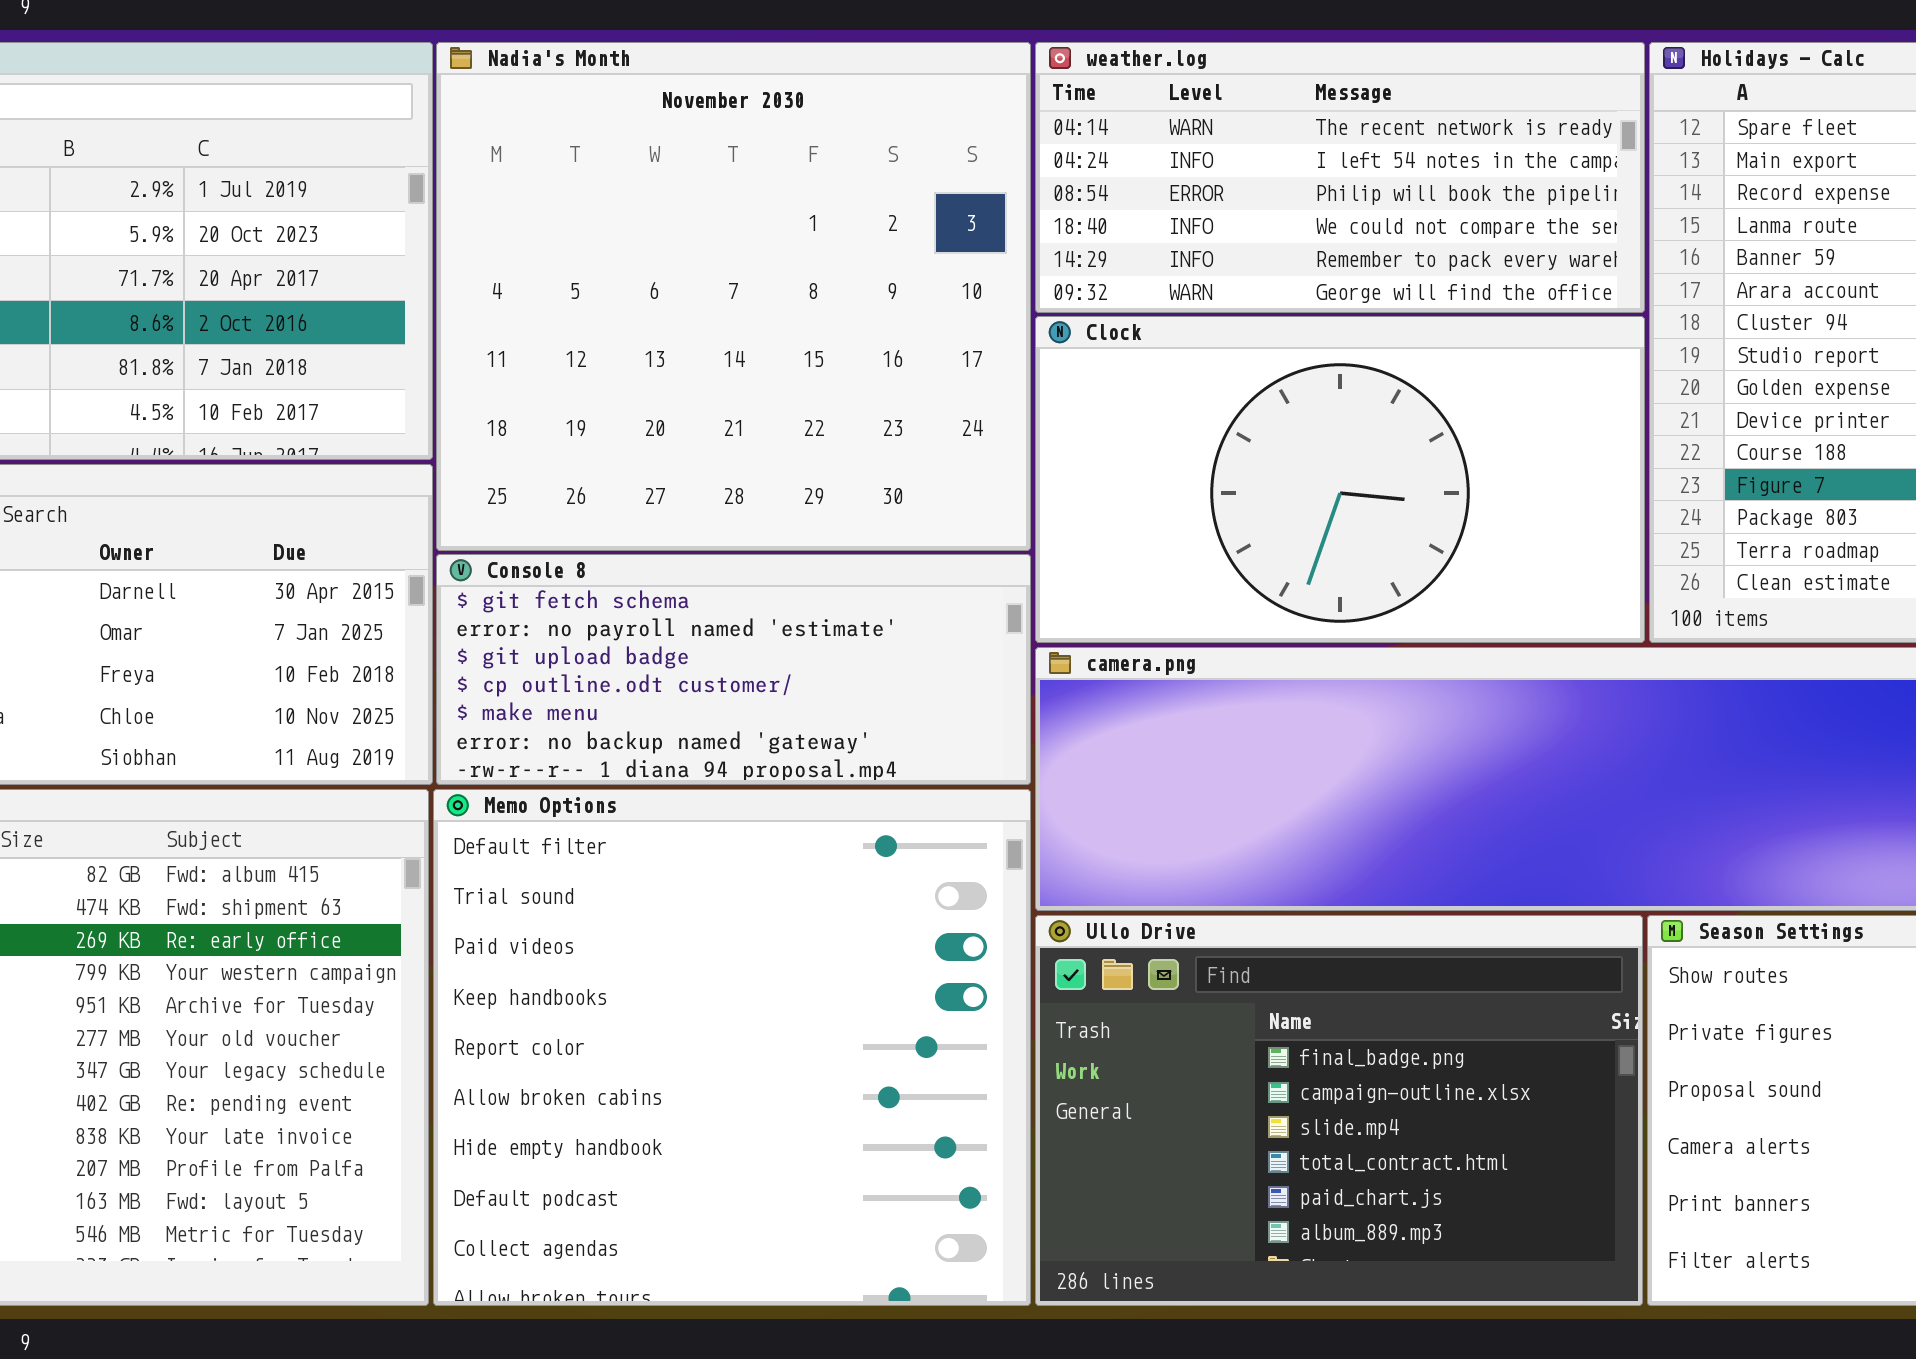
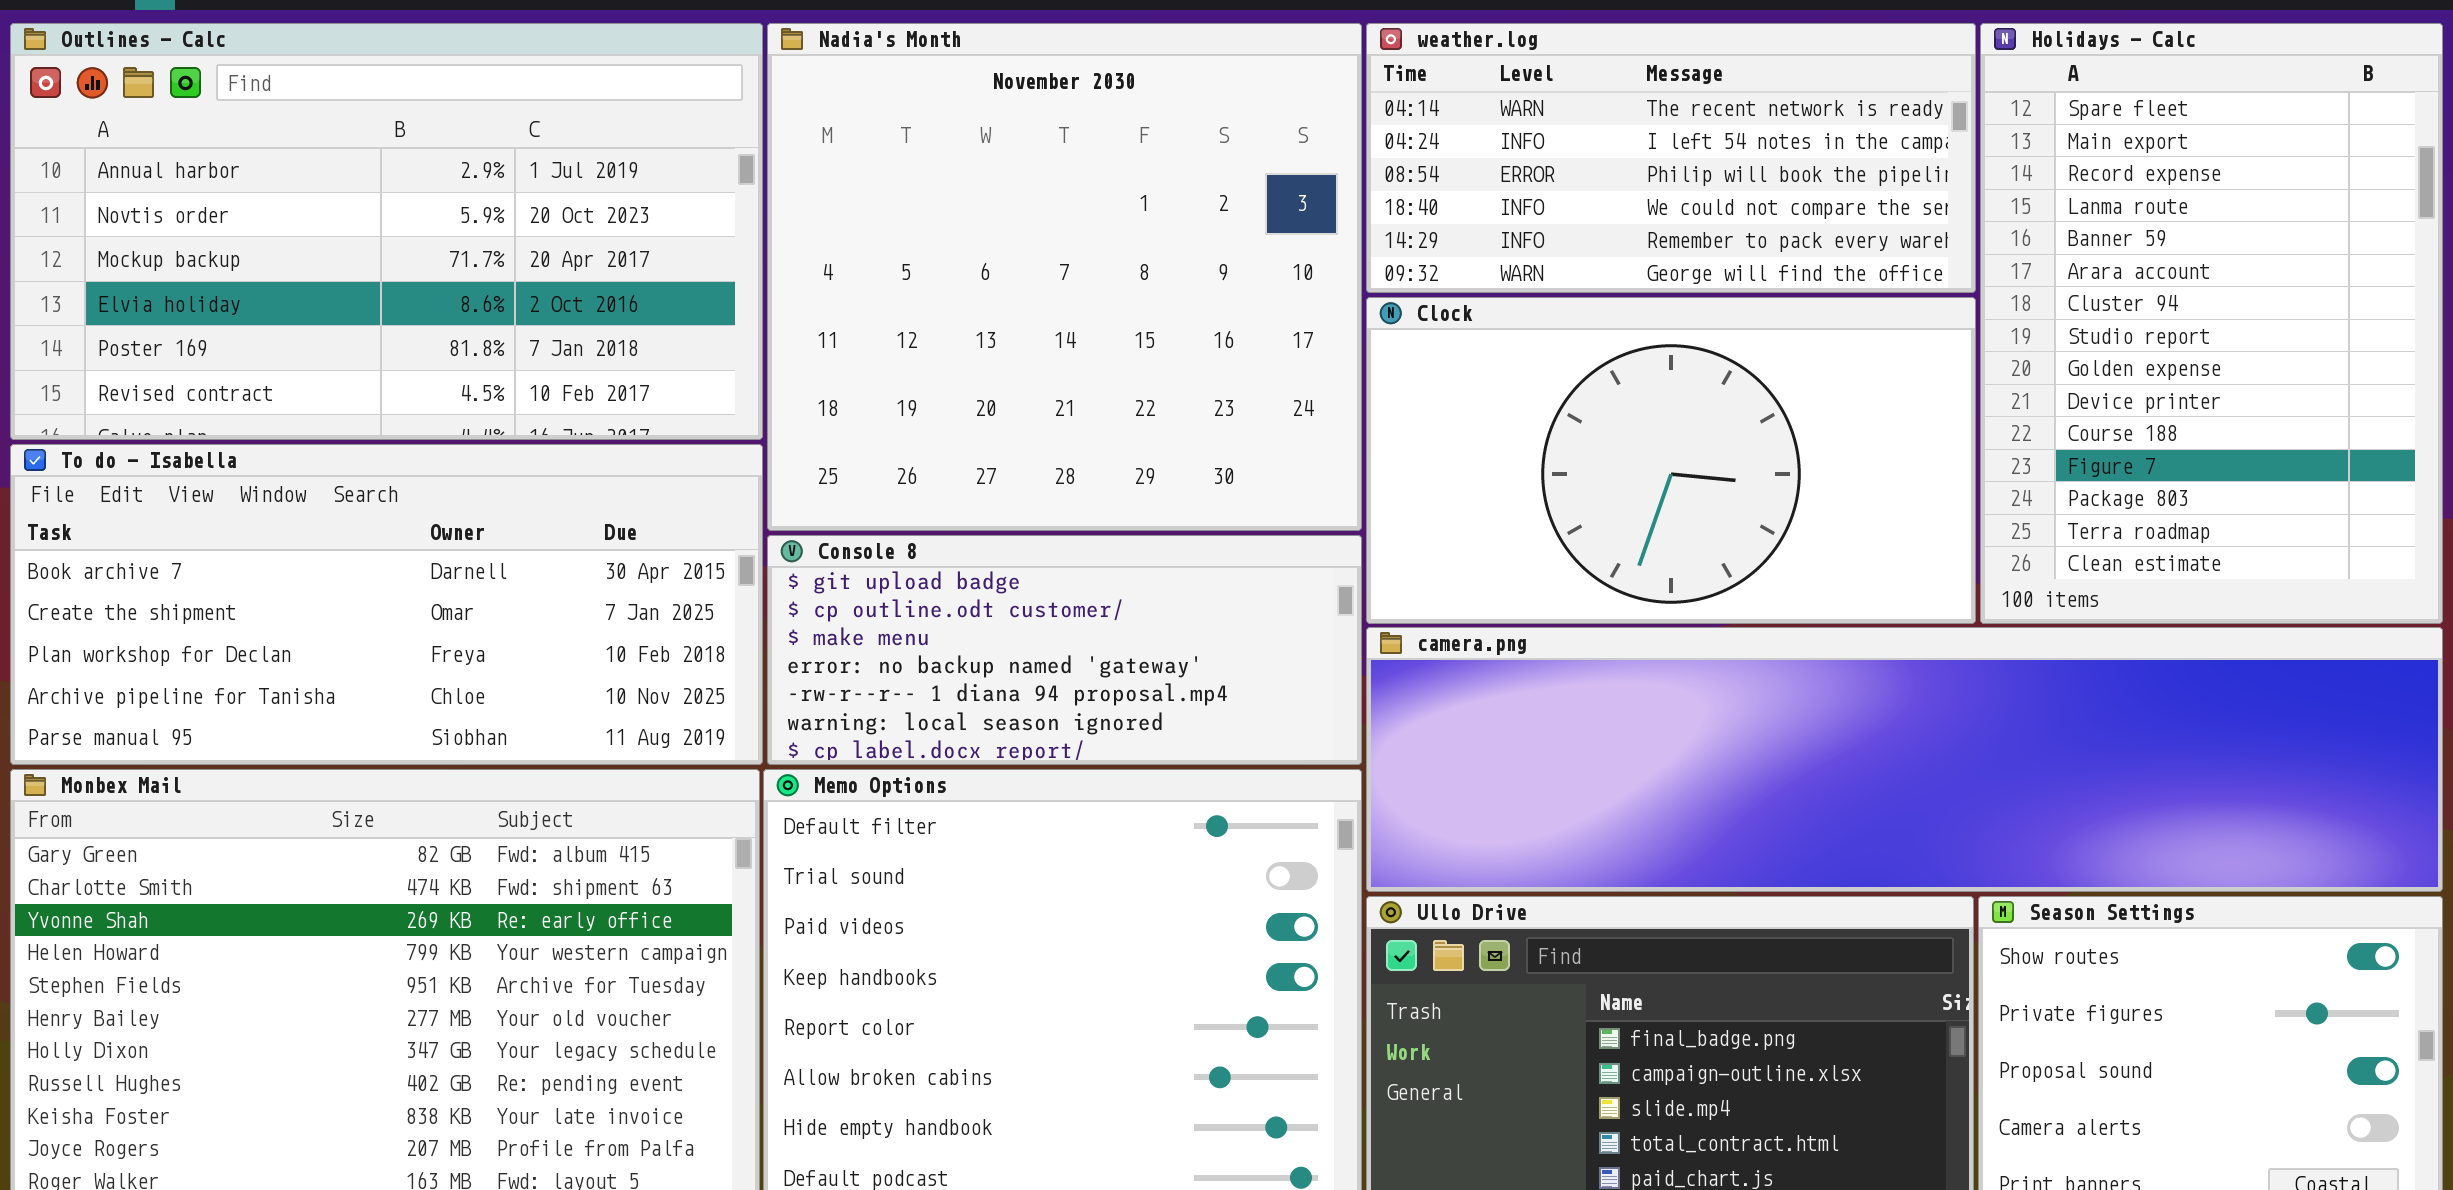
Console 8: [436,554,1031,785] -> [767,535,1362,765], scrolled down 2 rows

